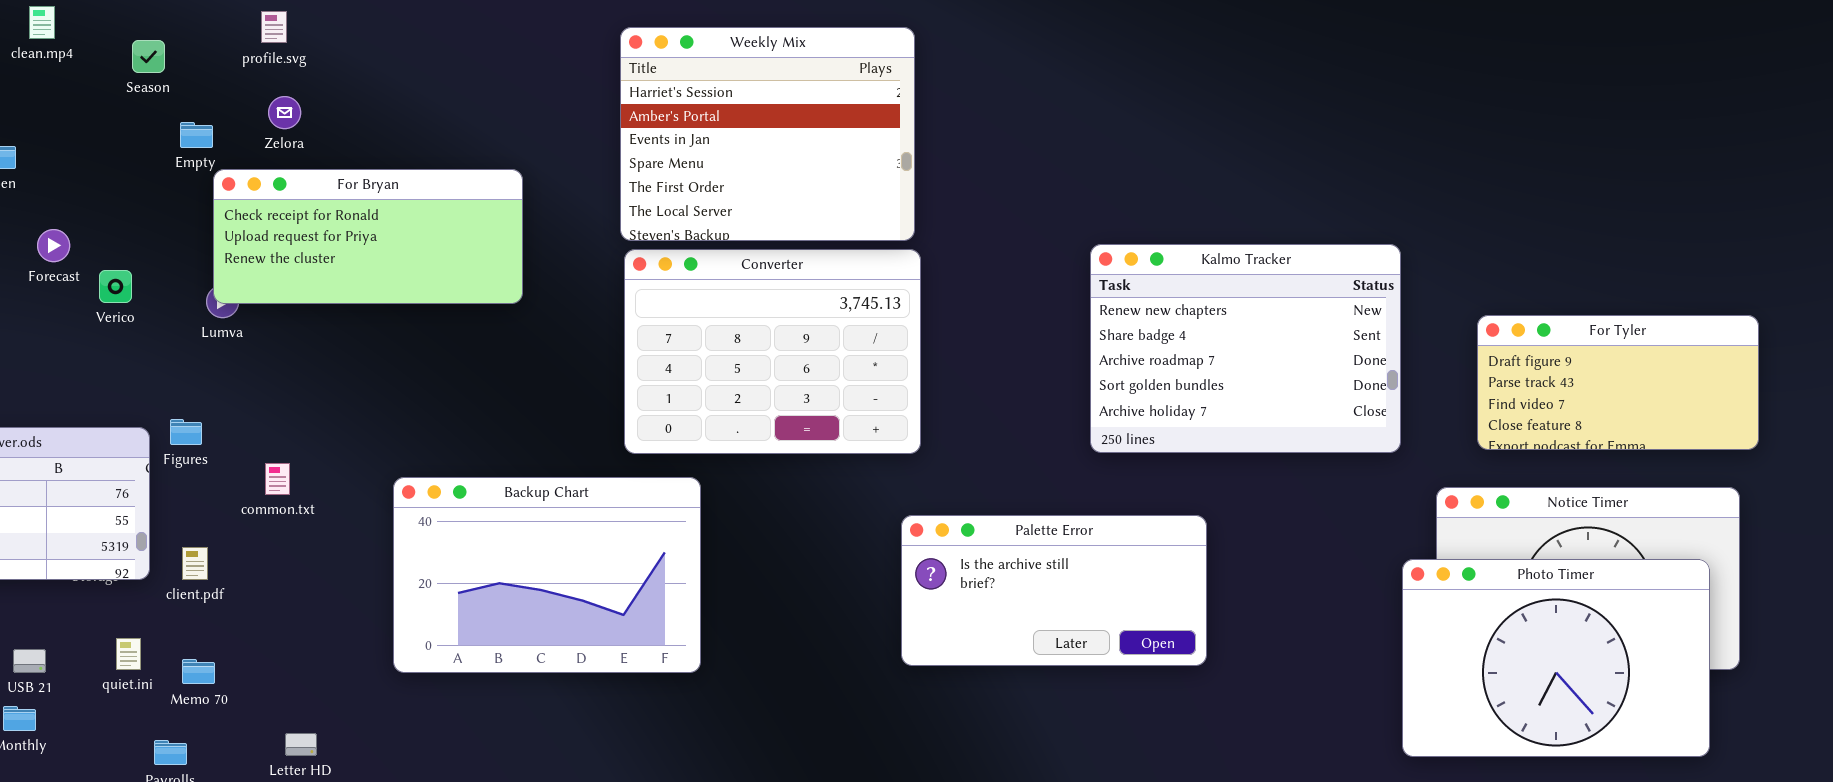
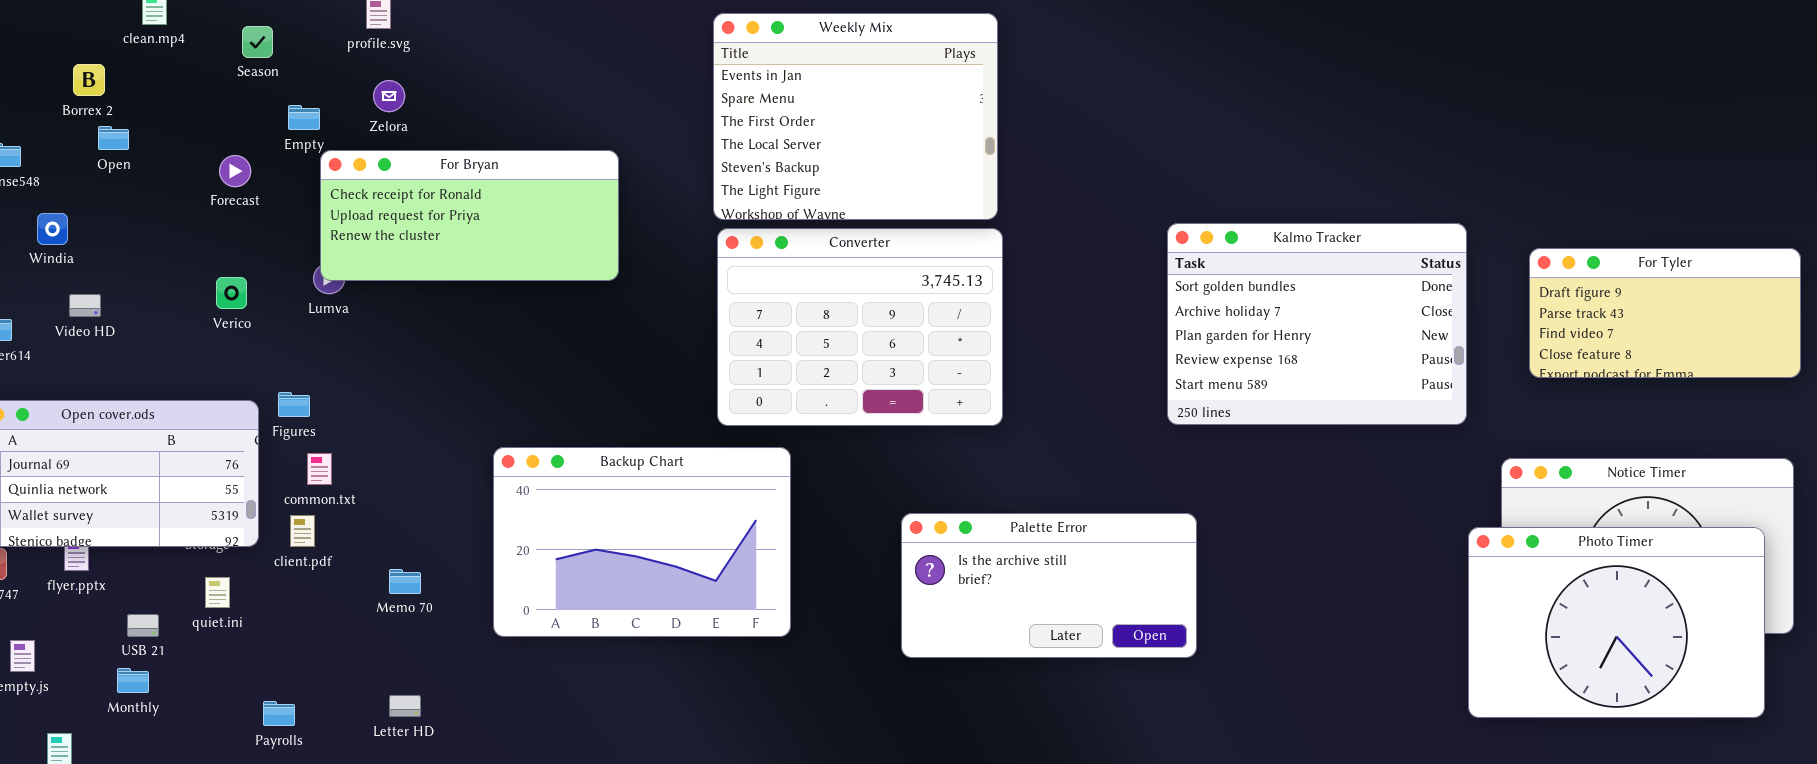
Weekly Mix: [620,27,915,241] -> [713,13,998,220], scrolled down 2 rows
Forecast: [37,229,70,262] -> [219,155,251,187], moved
Kalmo Tracker: [1090,244,1401,453] -> [1167,223,1467,425], scrolled down 3 rows
Verico: [99,270,132,303] -> [216,277,247,309], moved
For Tyler: [1477,315,1759,450] -> [1529,248,1801,378], moved
common.txt: [265,463,290,495] -> [307,453,332,485], moved
Palette Error: [901,515,1207,666] -> [901,513,1197,658], moved
quiet.ini: [116,638,141,670] -> [205,577,230,608], moved
Memo 70: [182,659,215,684] -> [389,569,421,594], moved

